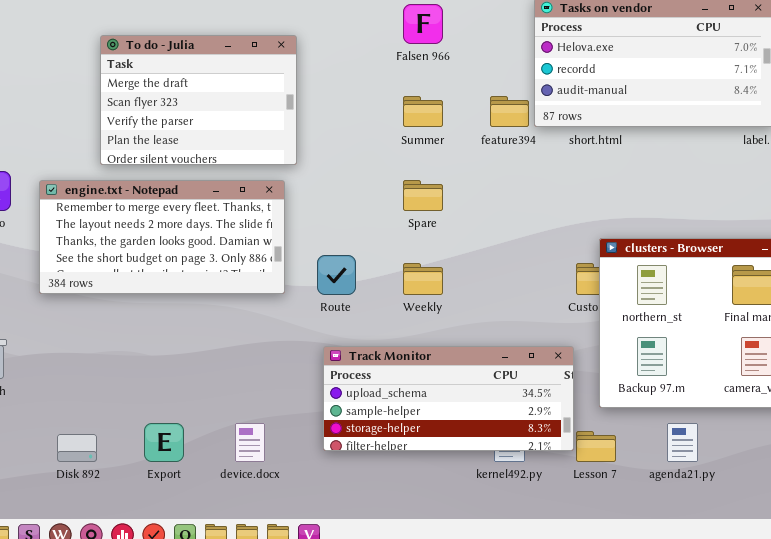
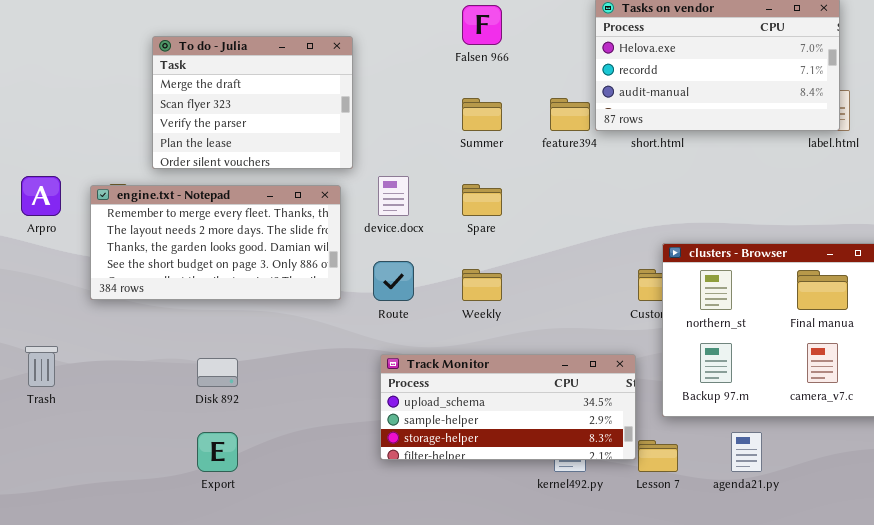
device.docx: [235,423,265,462] -> [378,176,409,216], moved
Disk 892: [57,434,97,462] -> [197,358,238,387], moved

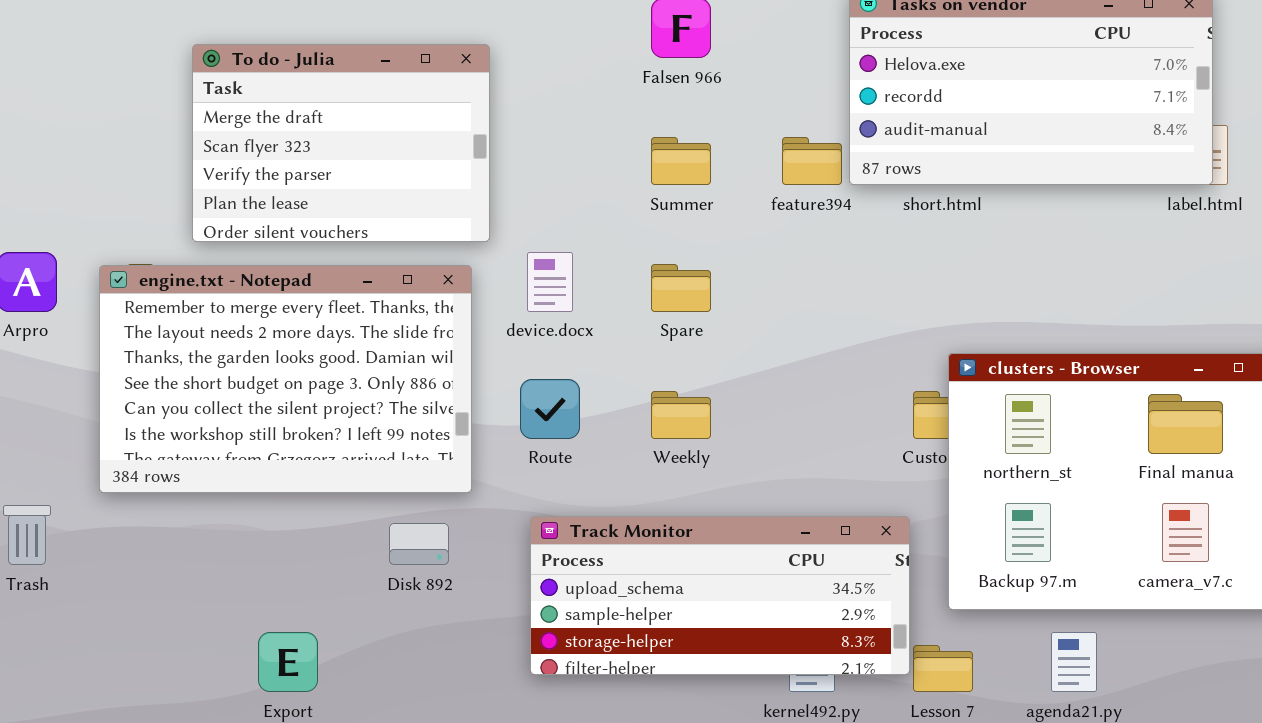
engine.txt - Notepad: [90,185,341,300] -> [99,265,472,493], resized
Disk 892: [197,358,238,387] -> [389,523,449,565], moved

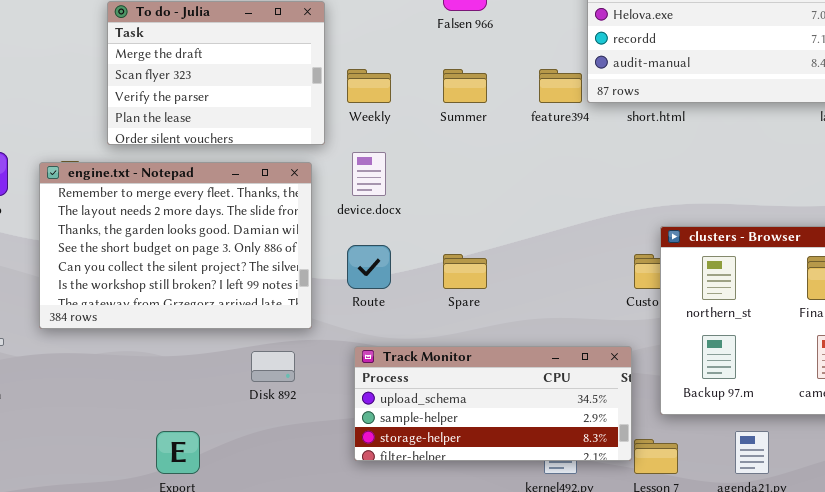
Spare: [651,264,711,312] -> [443,254,487,289], moved
Weekly: [651,391,711,439] -> [347,69,391,103], moved

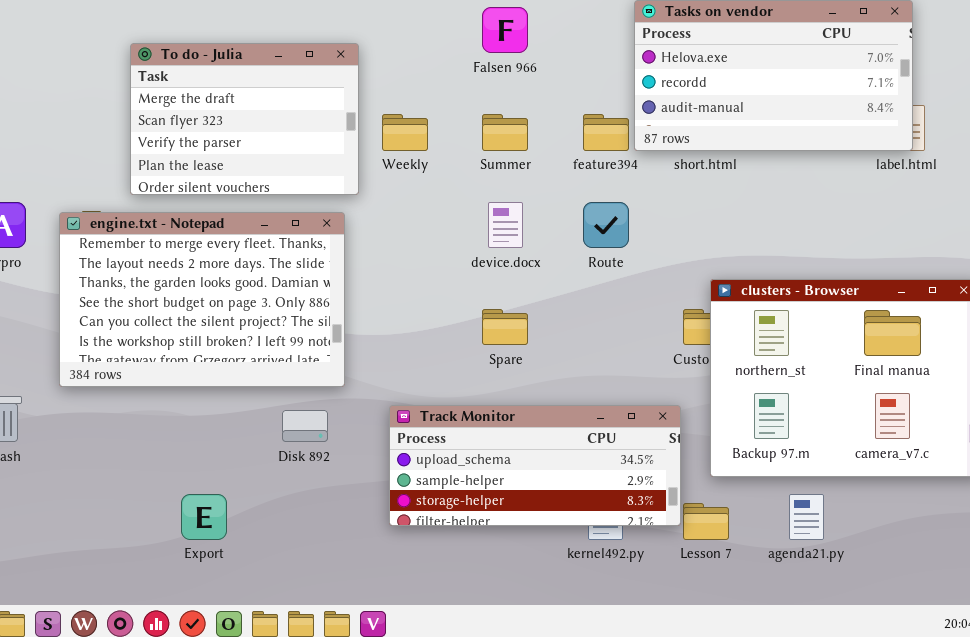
device.docx: [352,152,386,196] -> [488,202,523,248], moved
Route: [347,245,391,289] -> [583,202,629,248], moved

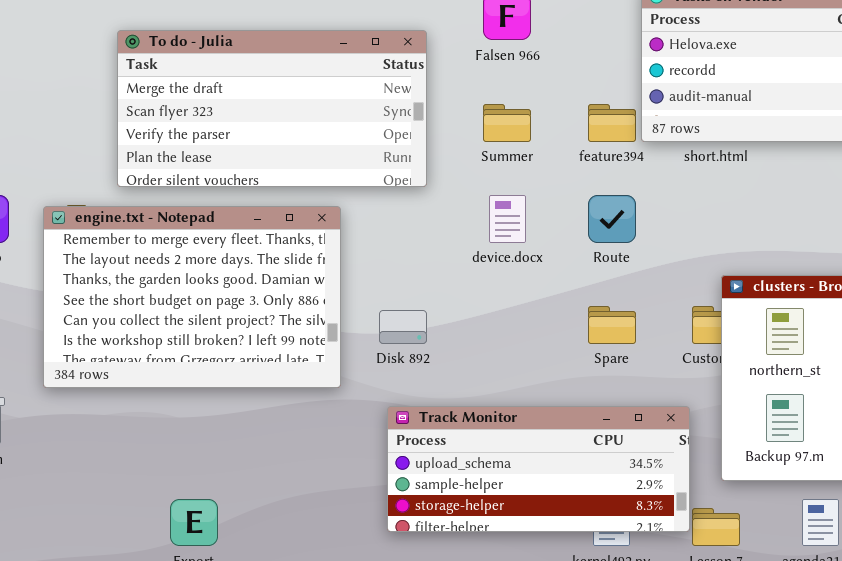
To do - Julia: [130,43,359,195] -> [117,30,427,187], resized
Spare: [482,309,528,345] -> [588,306,636,344], moved
Disk 892: [282,410,328,442] -> [379,310,427,344], moved

